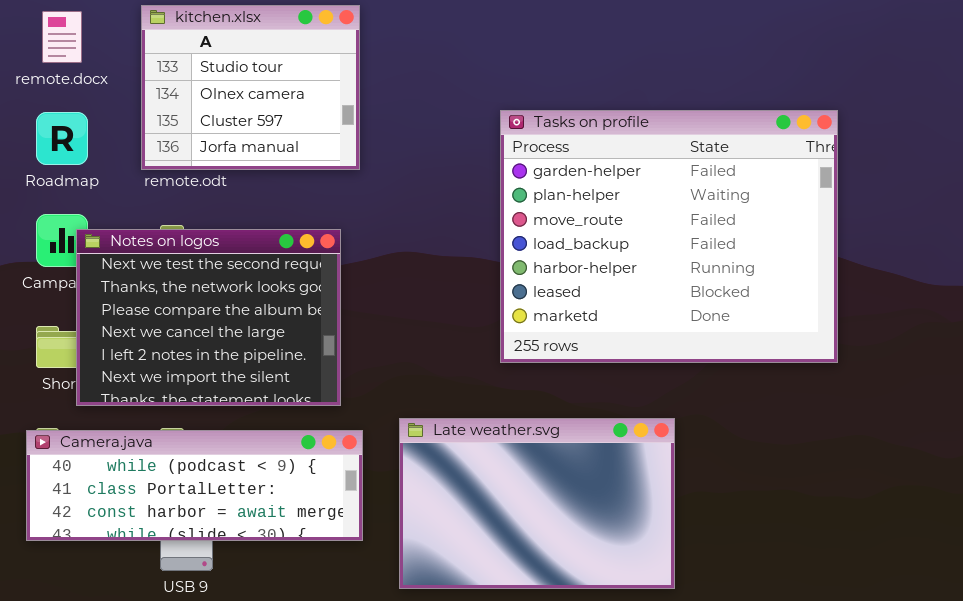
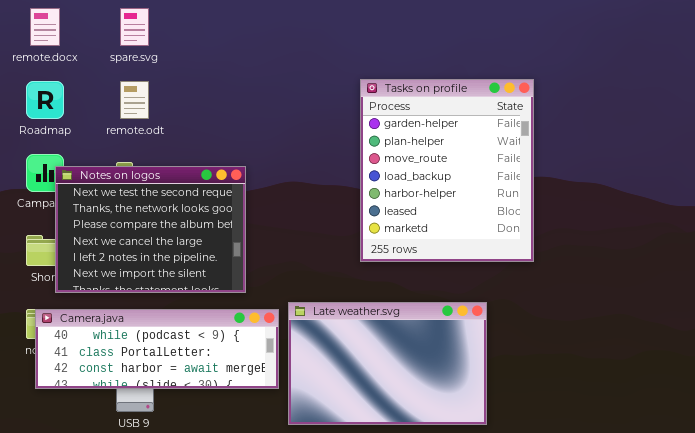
kitchen.xlsx: [141,5,360,170] -> none, closed
Tasks on profile: [500,110,838,363] -> [360,79,534,262], resized
Camera.java: [26,430,363,541] -> [35,309,279,389], moved

